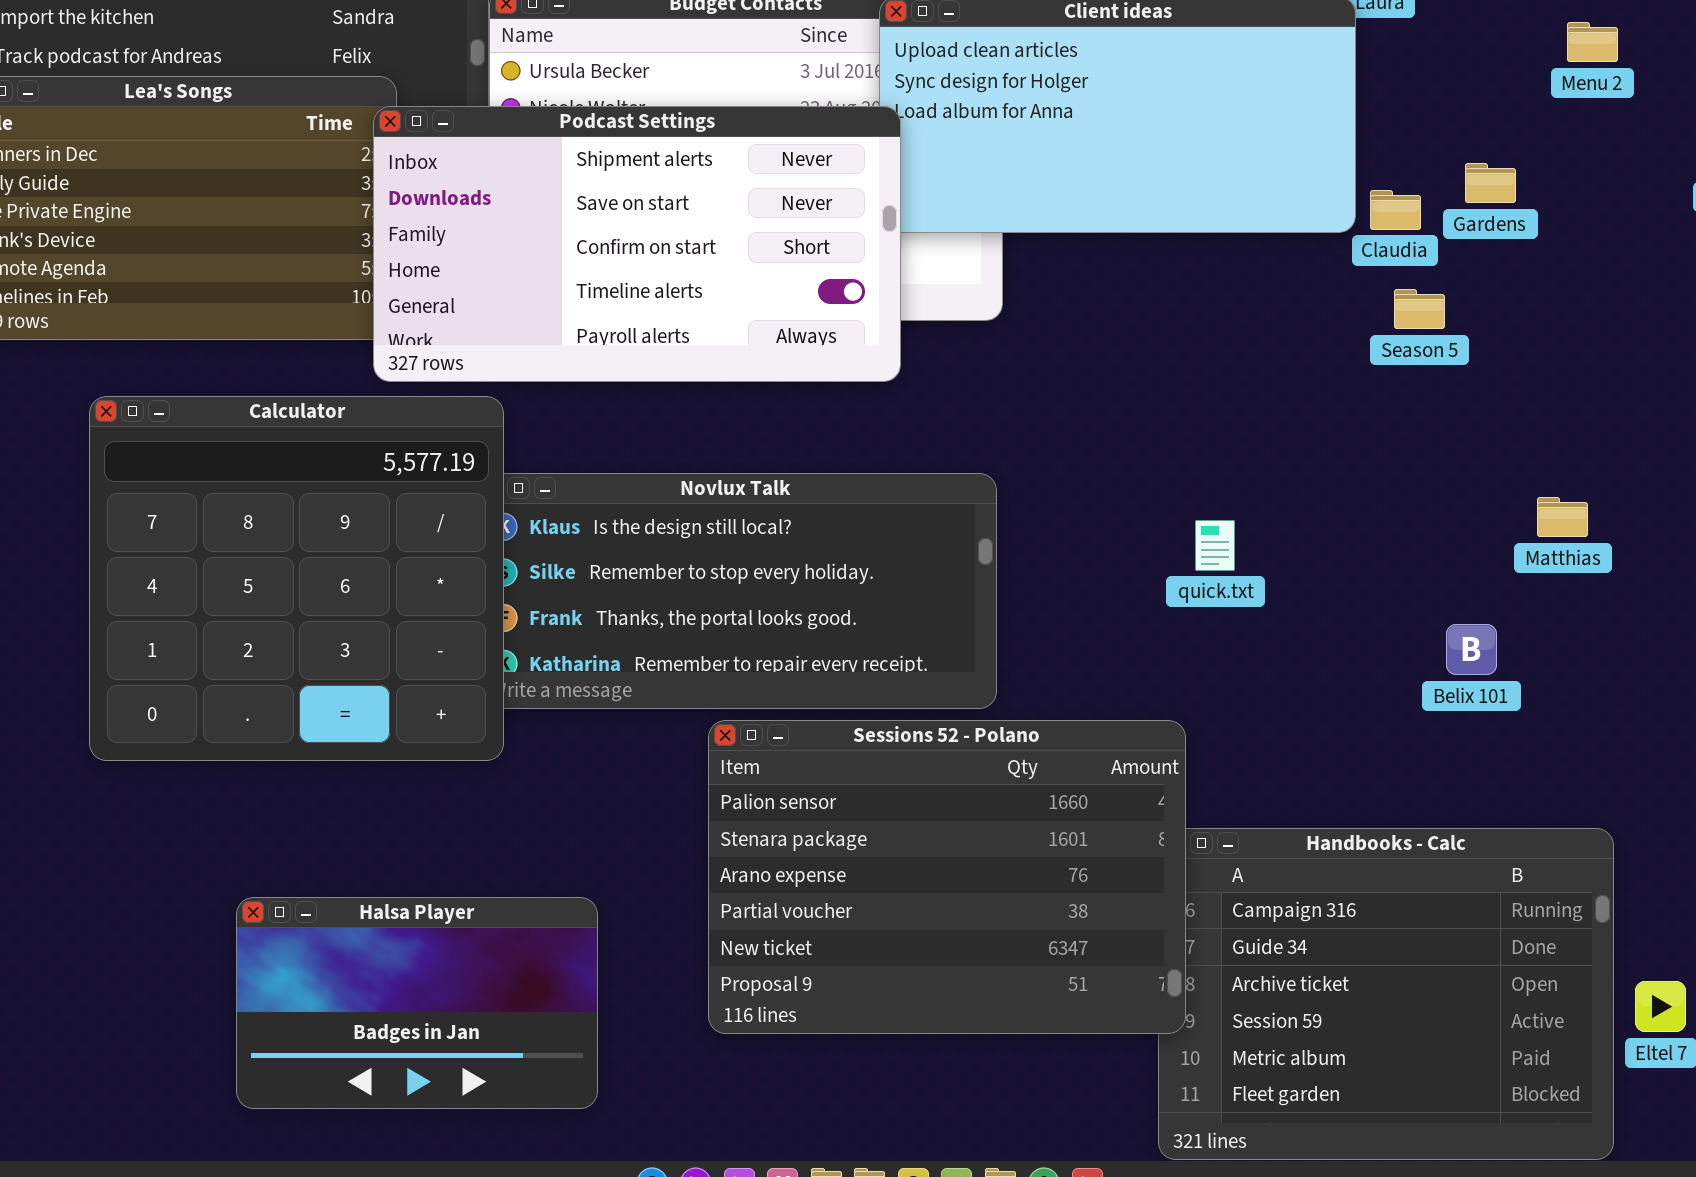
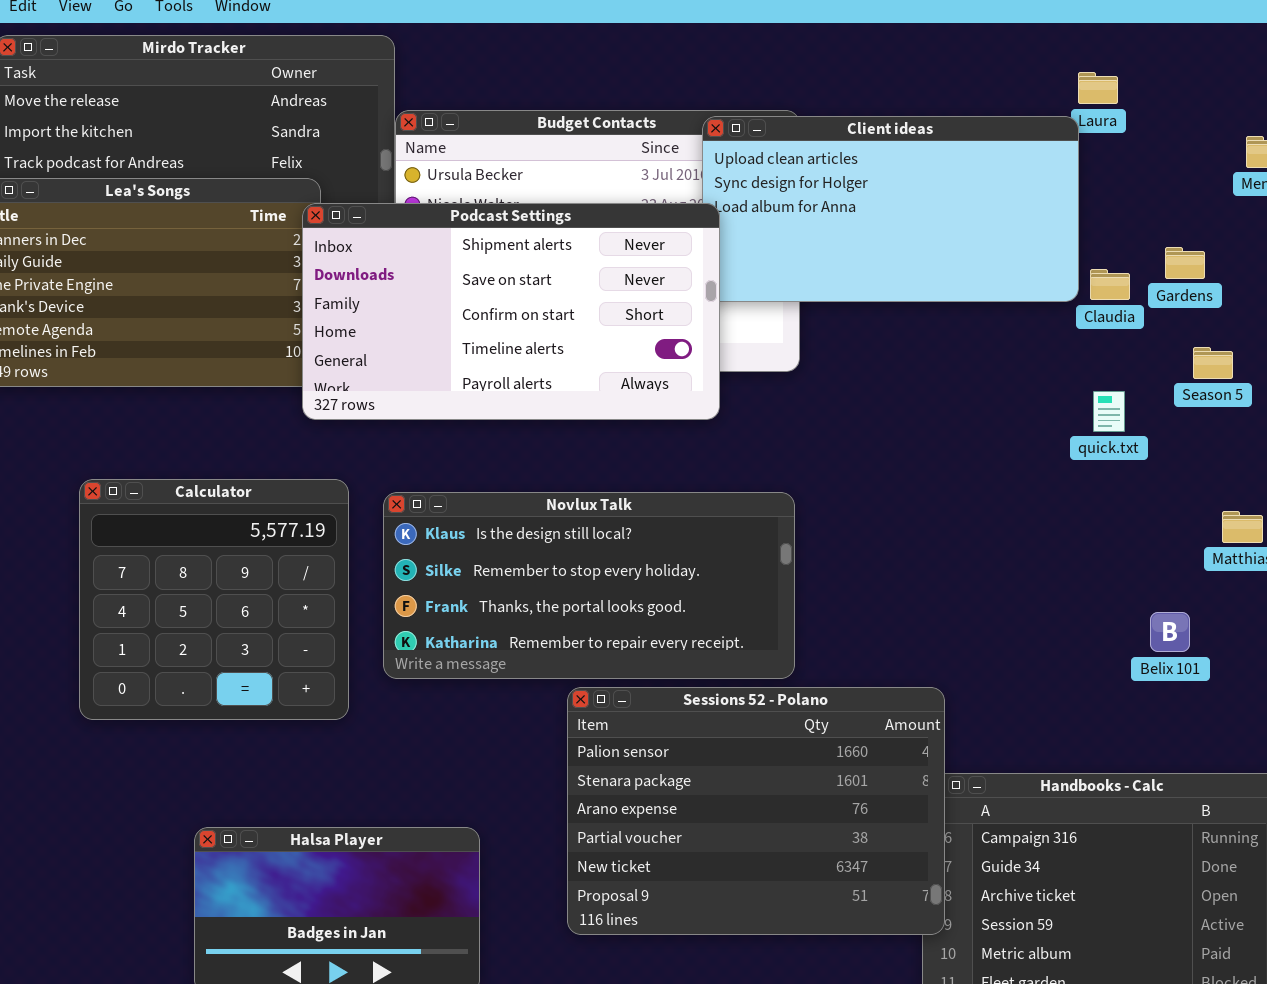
Season 5: [1394,289,1445,329] -> [1193,347,1233,379], moved
Calculator: [89,396,504,761] -> [79,479,349,720], resized
quick.txt: [1195,520,1235,571] -> [1093,391,1125,432], moved

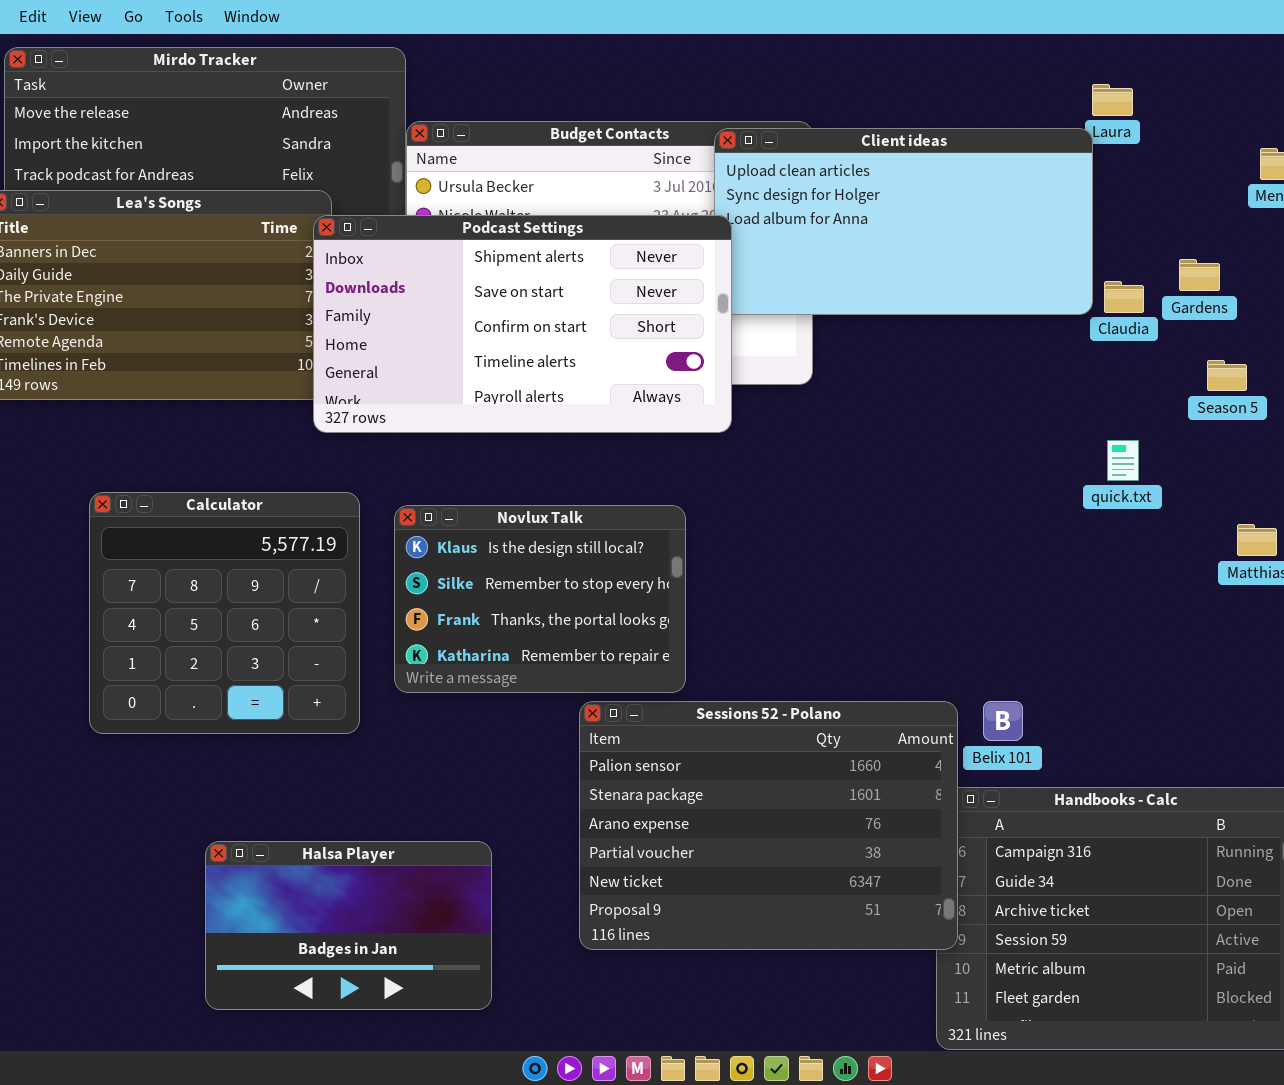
quick.txt: [1093,391,1125,432] -> [1107,440,1139,481], moved
Novlux Talk: [383,492,795,679] -> [394,505,686,693], resized
Belix 101: [1150,612,1190,652] -> [983,701,1023,741], moved

